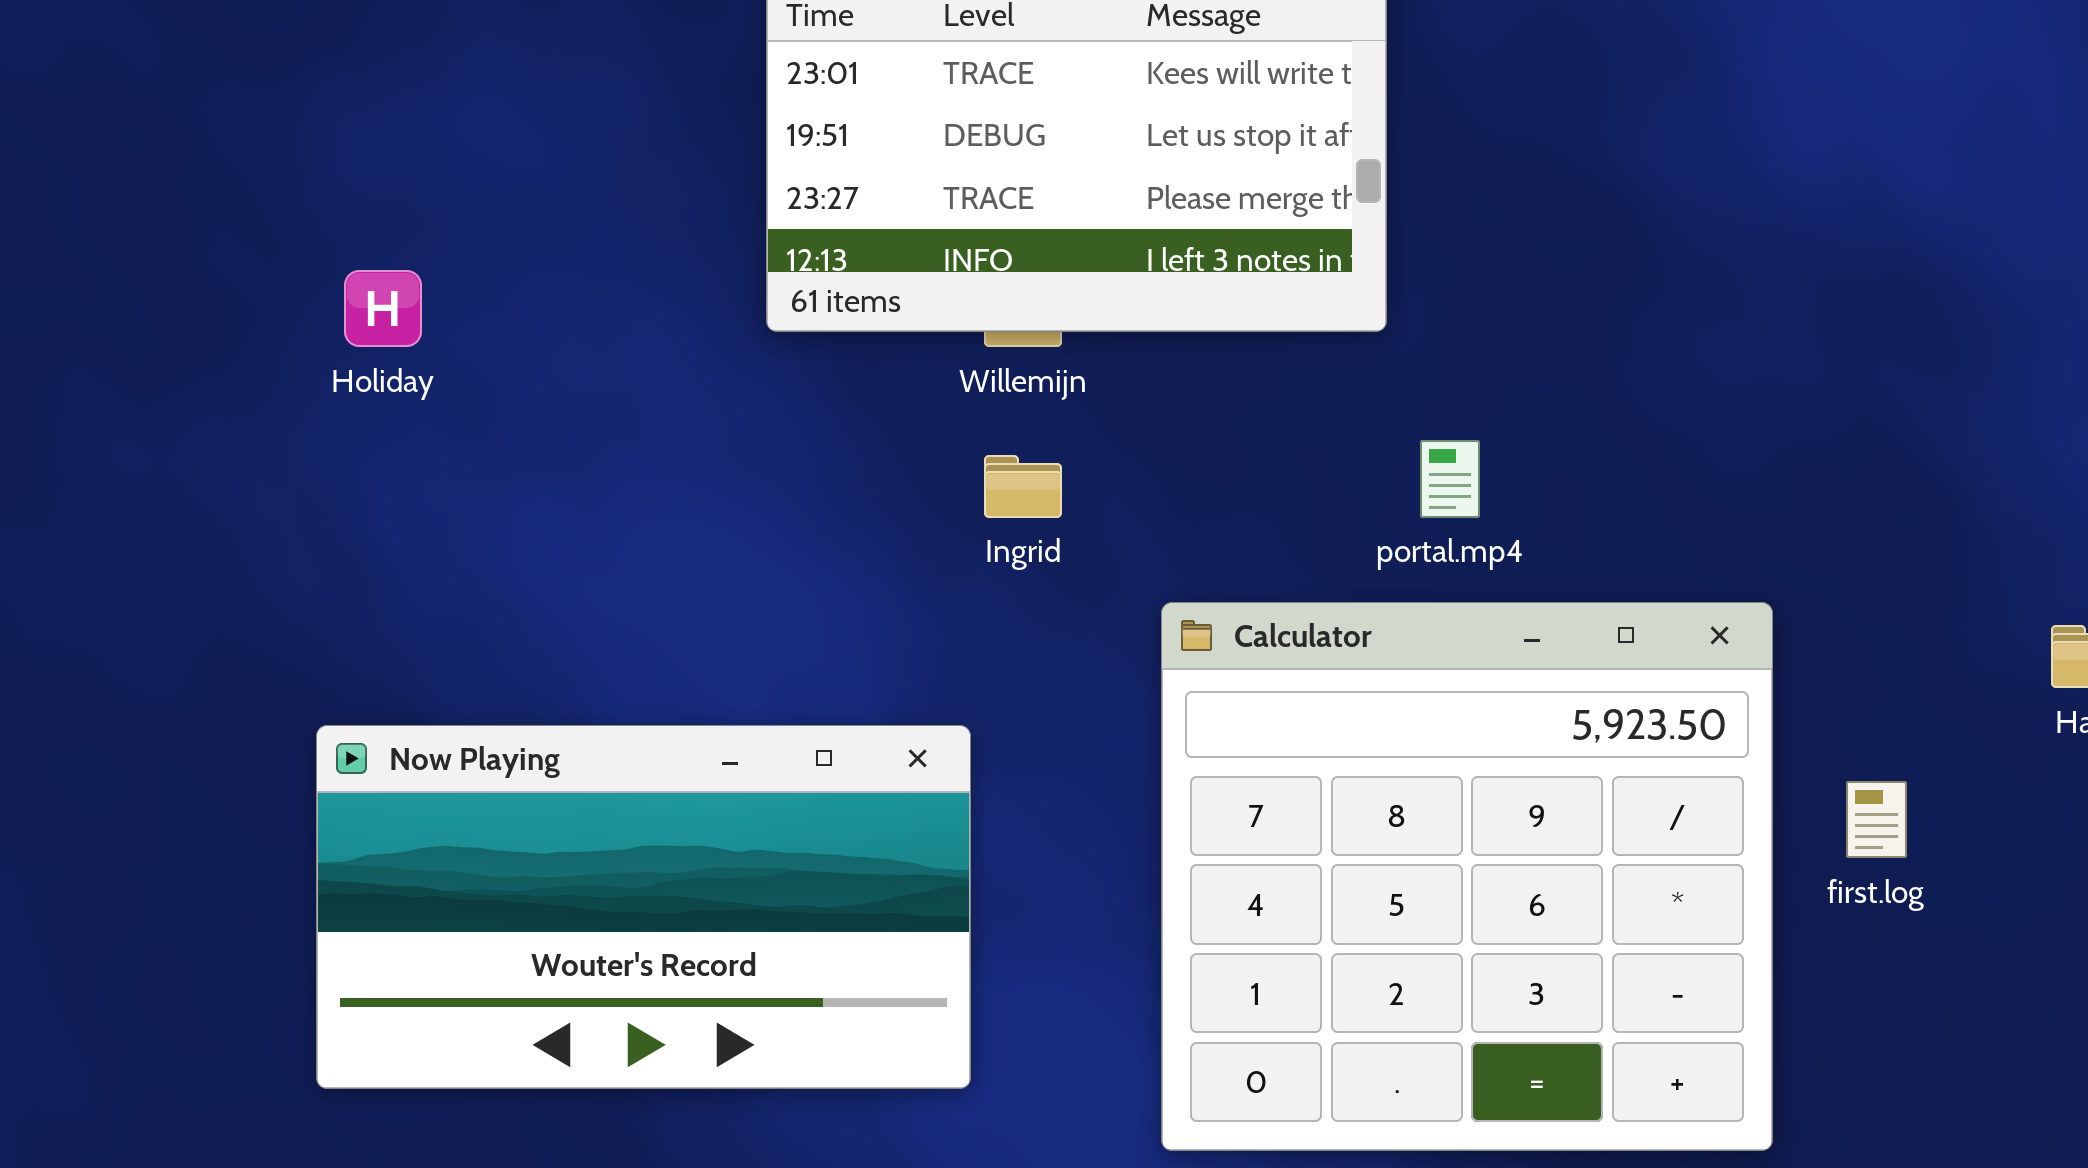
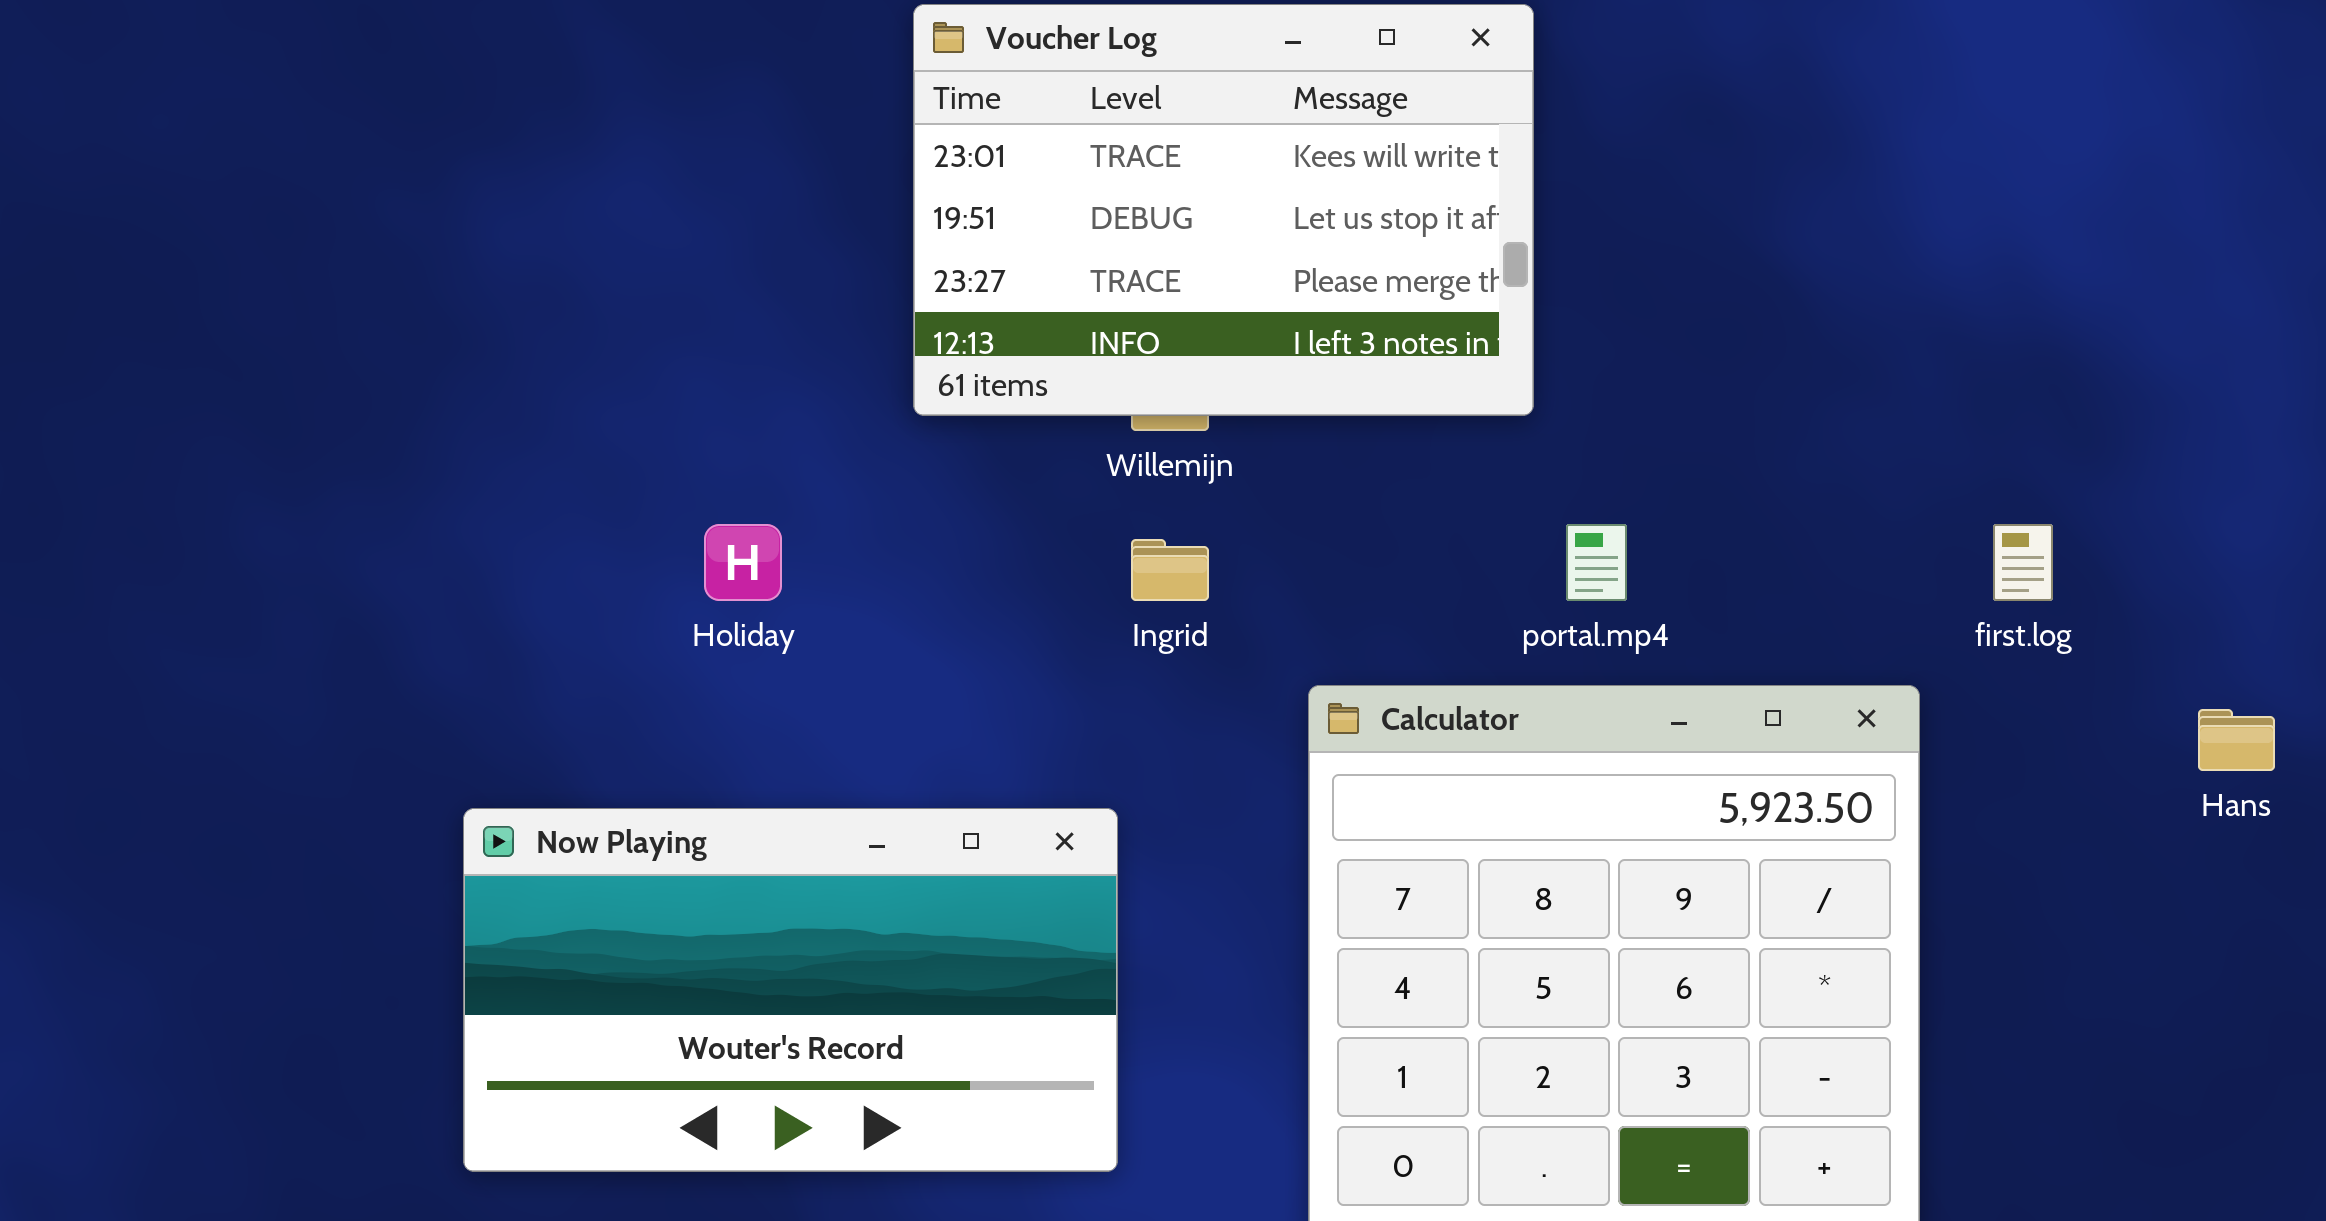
Holiday: [344,270,422,347] -> [704,524,782,601], moved
first.log: [1846,781,1907,858] -> [1993,524,2053,601], moved

